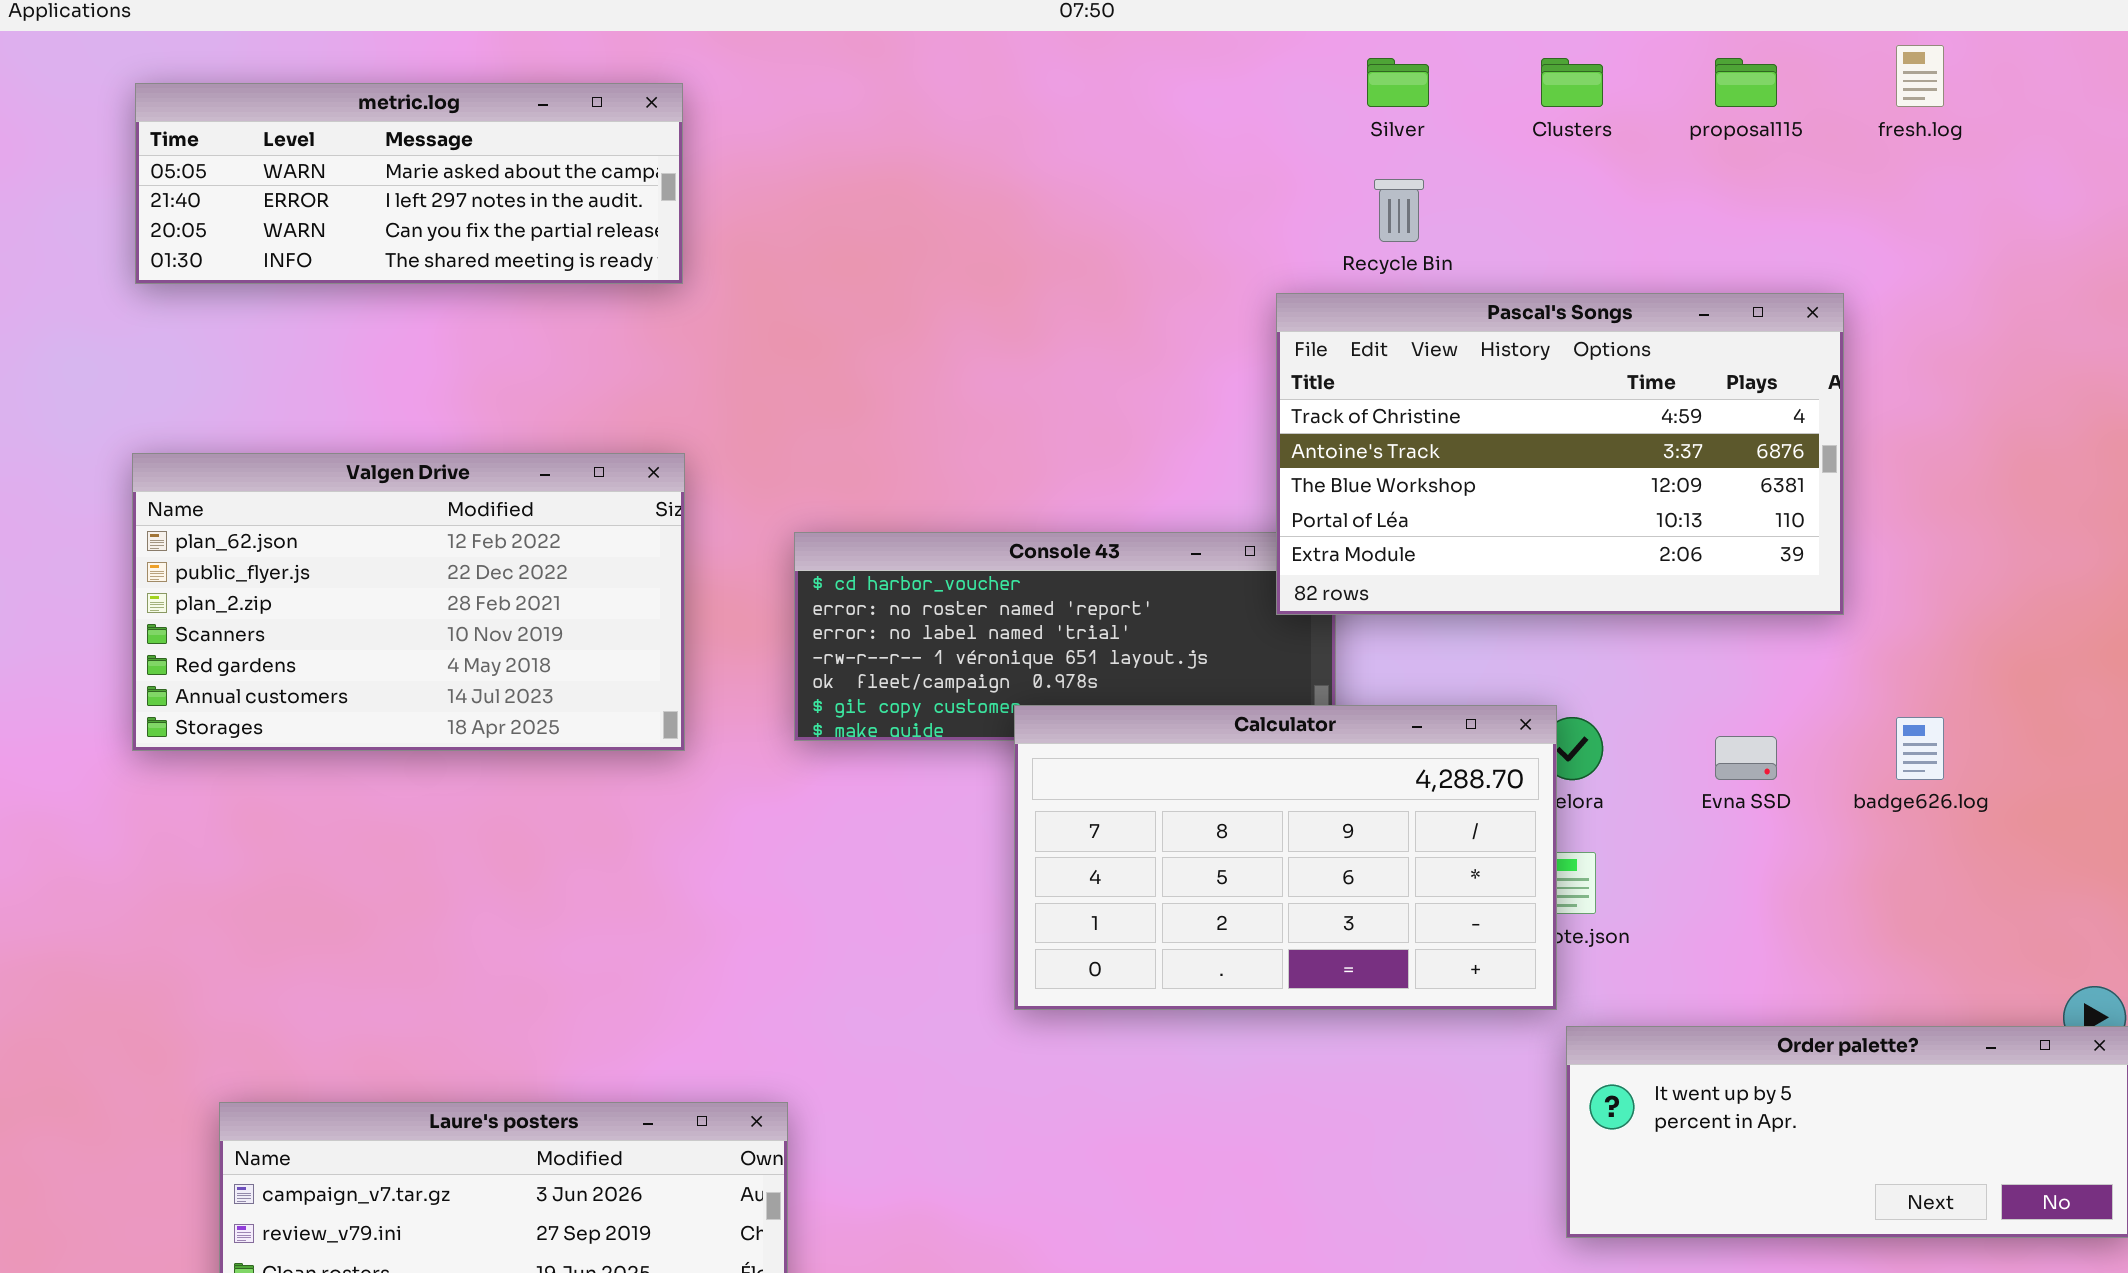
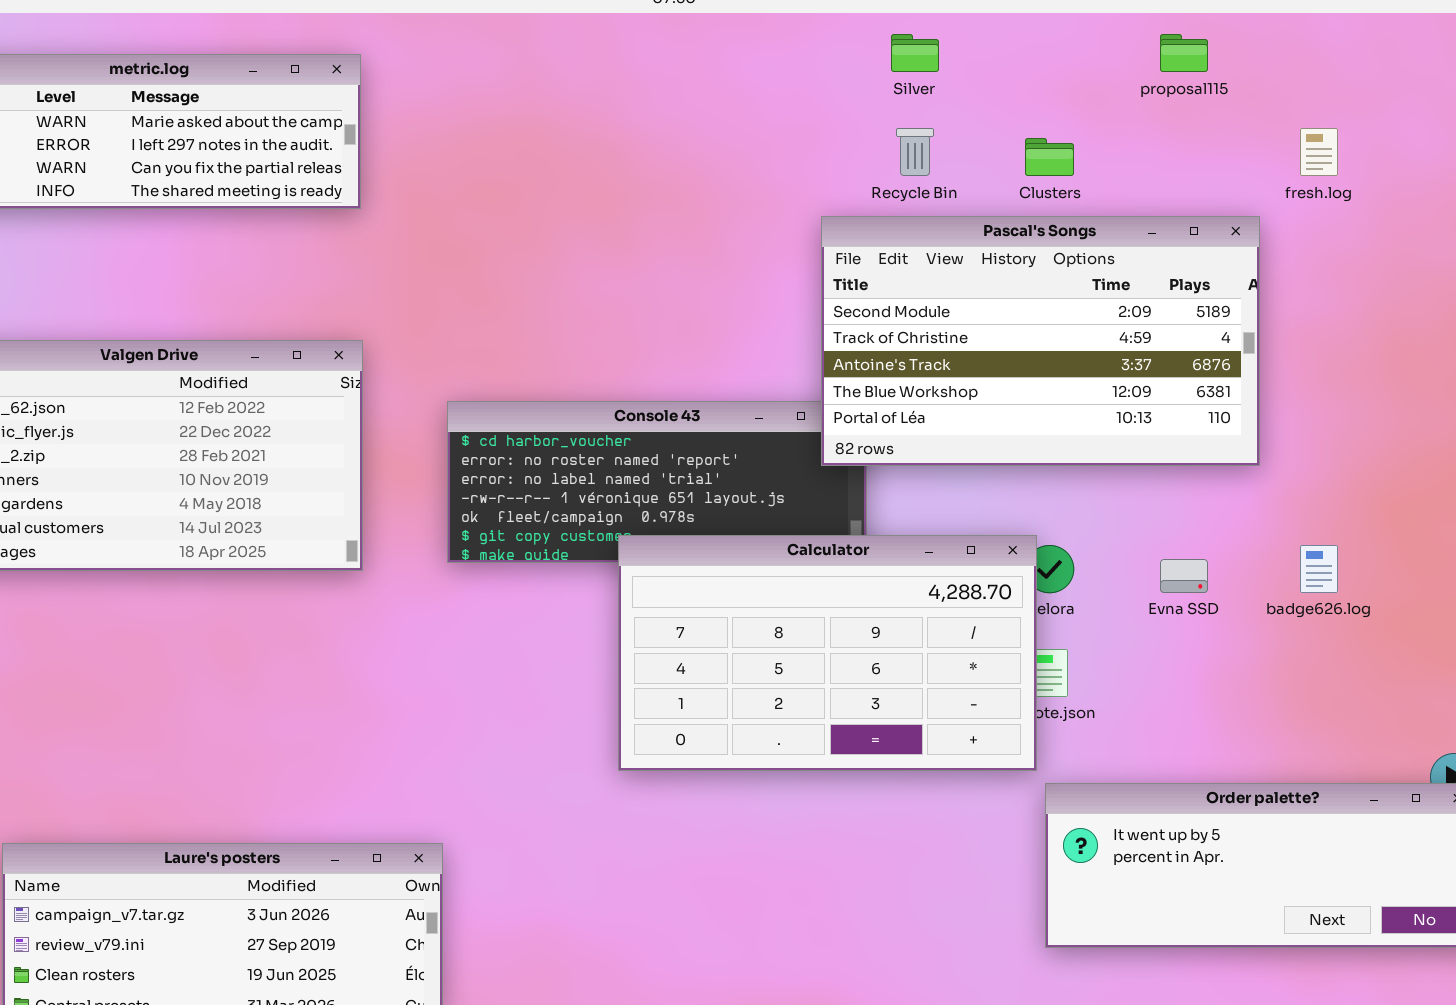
fresh.log: [1896,45,1944,107] -> [1300,128,1338,176], moved
Clusters: [1541,58,1603,107] -> [1025,138,1074,176], moved
Pascal's Songs: [1276,293,1844,615] -> [821,216,1260,466], scrolled up 1 row

